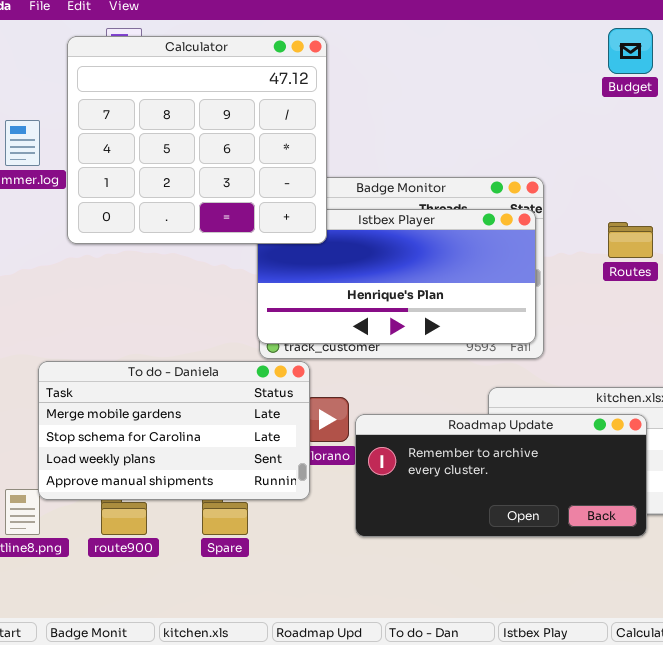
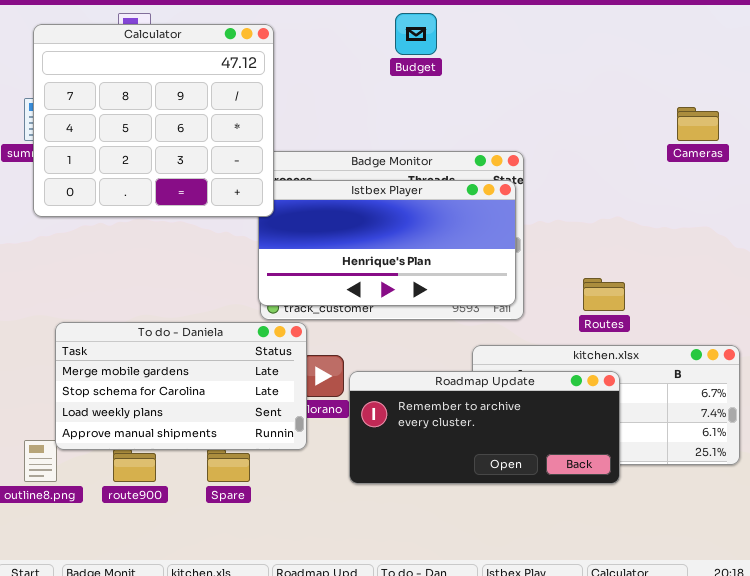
Budget: [608,28,653,74] -> [395,13,437,55], moved
Calculator: [67,36,327,244] -> [33,24,274,217], moved
Routes: [608,222,653,258] -> [583,278,625,311], moved

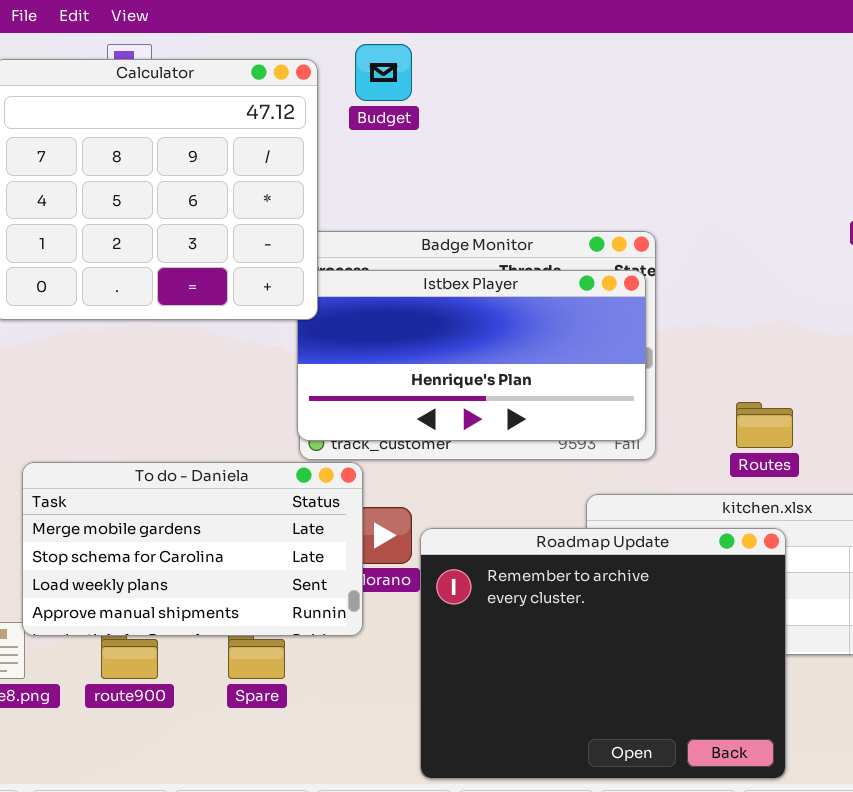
Budget: [395,13,437,55] -> [355,44,412,101], moved
Roadmap Update: [349,371,620,484] -> [420,528,786,779], resized

